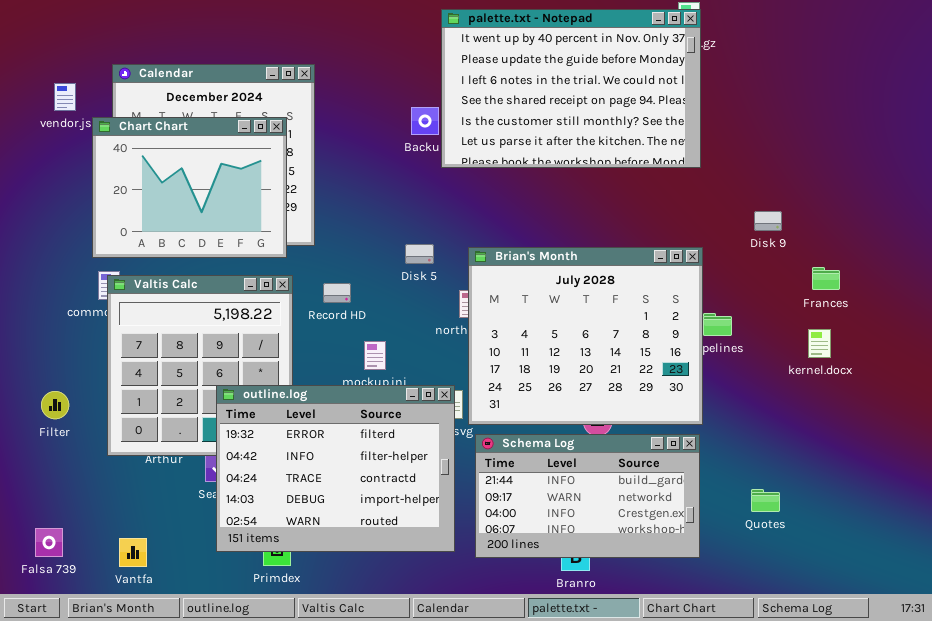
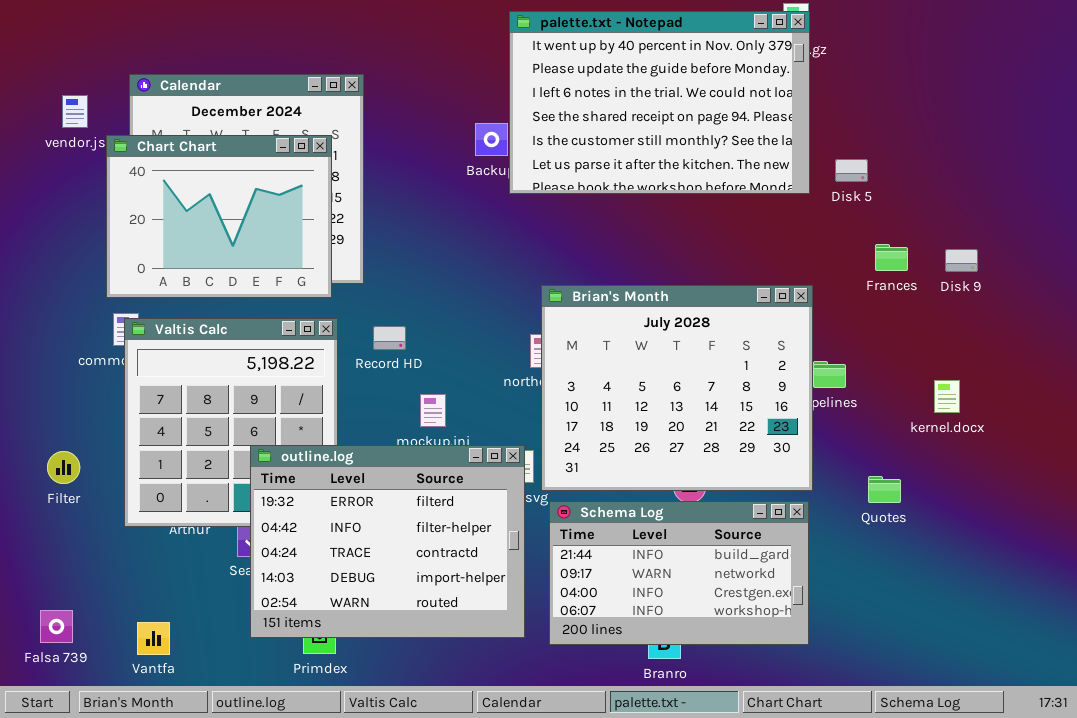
Disk 9: [754,211,782,231] -> [945,249,978,272], moved
Disk 5: [405,244,434,264] -> [835,159,868,182], moved
Frances: [812,267,840,290] -> [875,244,908,271], moved
Quotes: [751,489,780,512] -> [868,476,901,503], moved

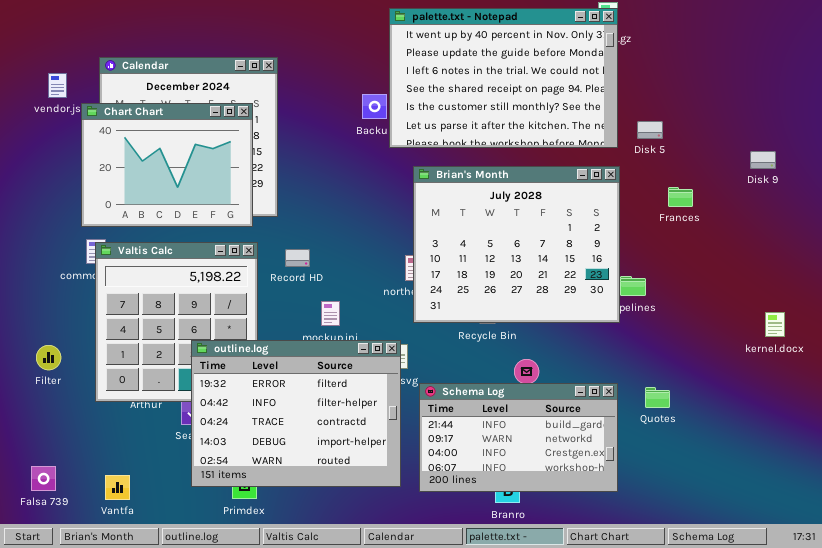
Disk 9: [945,249,978,272] -> [750,151,776,169], moved
Brian's Month: [541,285,813,491] -> [413,166,620,323], moved
kernel.docx: [934,380,960,413] -> [765,312,785,337], moved
Quotes: [868,476,901,503] -> [645,387,670,408], moved

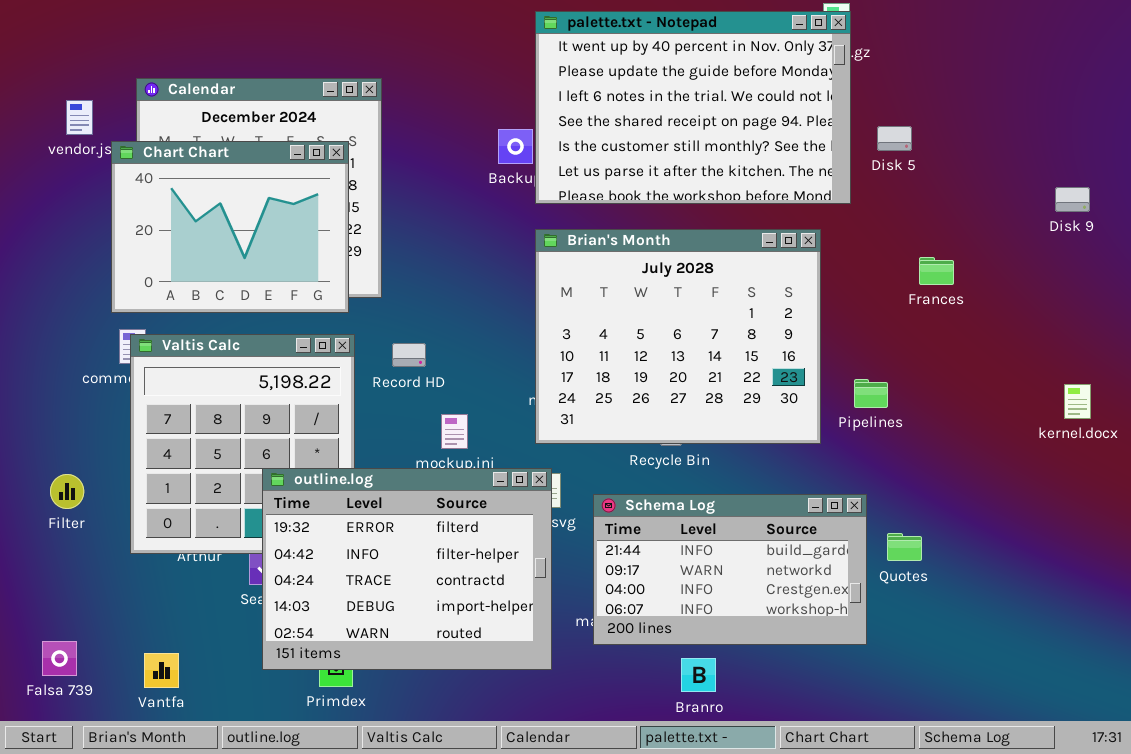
Disk 5: [637,121,663,139] -> [877,126,912,151], moved
Disk 9: [750,151,776,169] -> [1055,187,1090,212], moved
Brian's Month: [413,166,620,323] -> [535,229,821,444], moved
kernel.docx: [765,312,785,337] -> [1064,384,1091,419], moved
Schema Log: [419,383,618,492] -> [593,494,867,645], moved

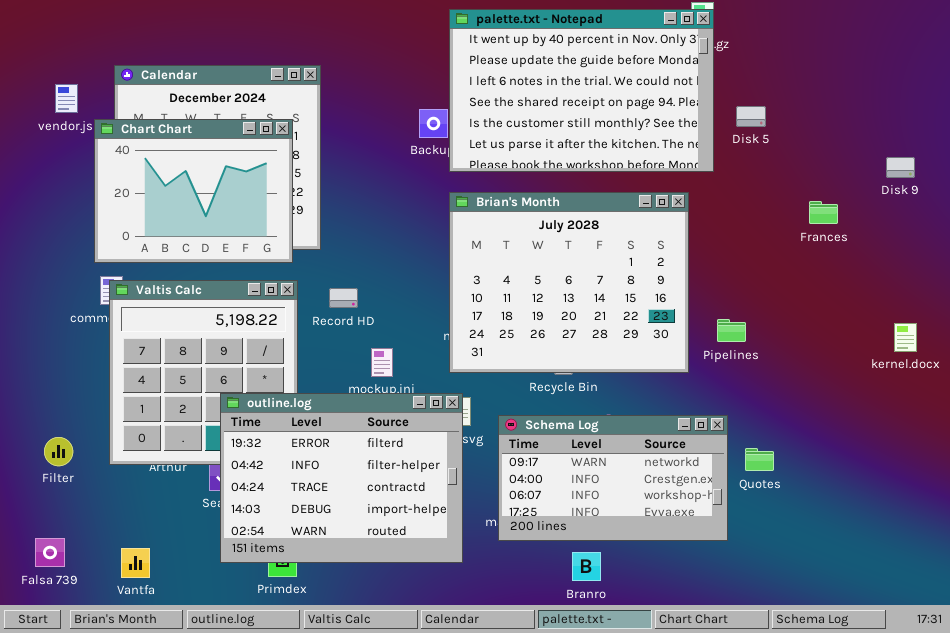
Frances: [919,257,954,285] -> [809,201,838,224], moved
Filter: [50,474,84,509] -> [44,437,73,466], moved
Schema Log: [593,494,867,645] -> [498,415,728,541], scrolled down 1 row

